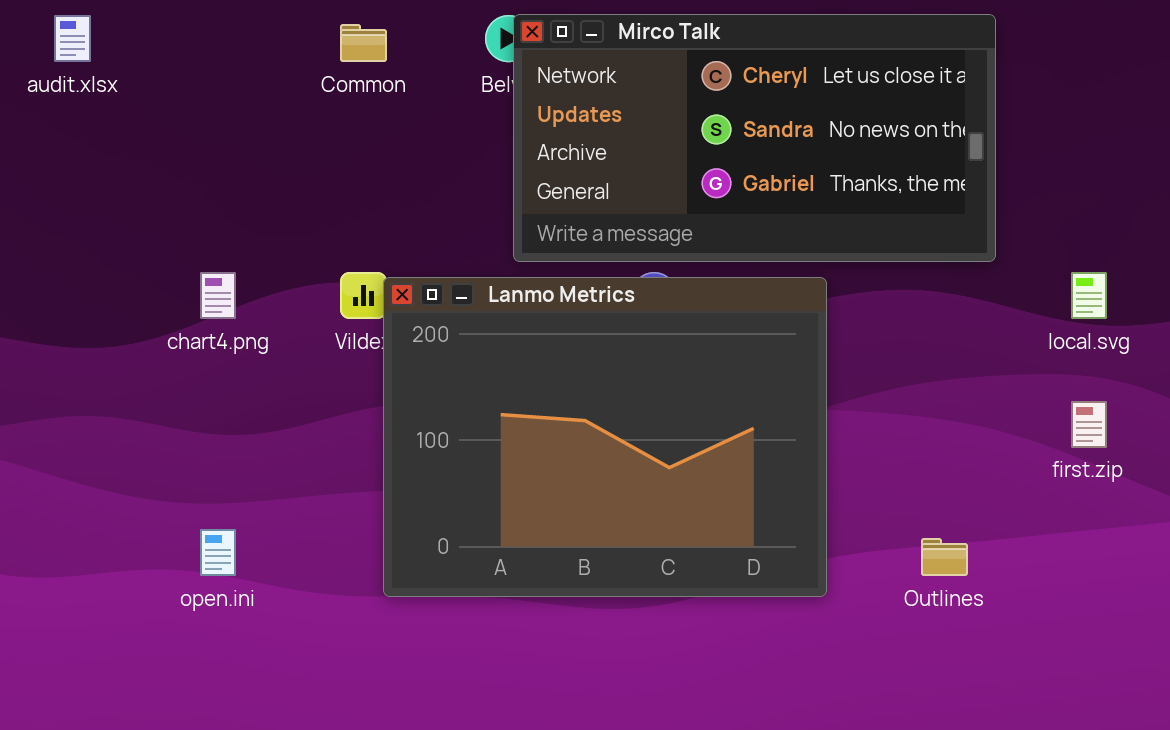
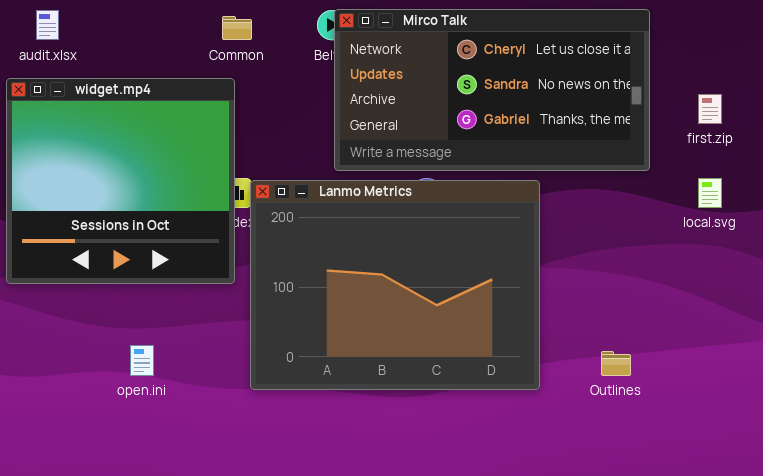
widget.mp4: none -> [6,78,235,284], opened
first.zip: [1071,401,1107,448] -> [698,94,722,124], moved

